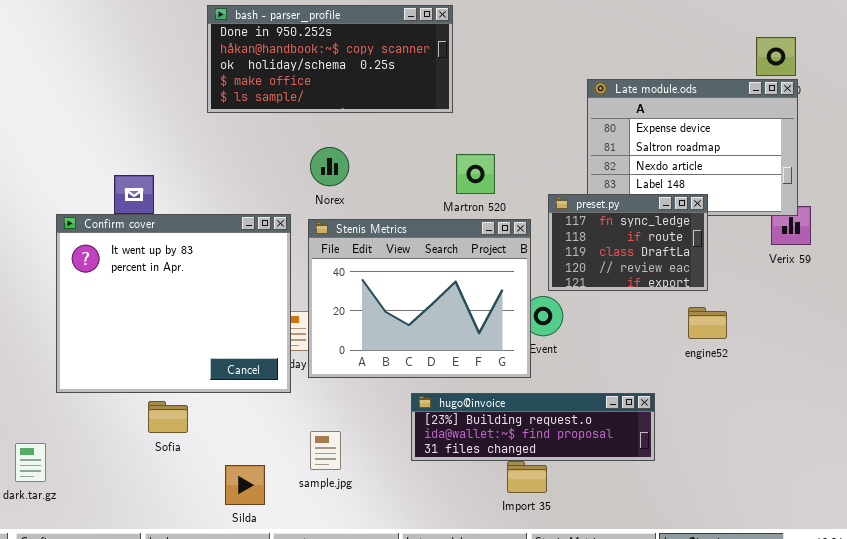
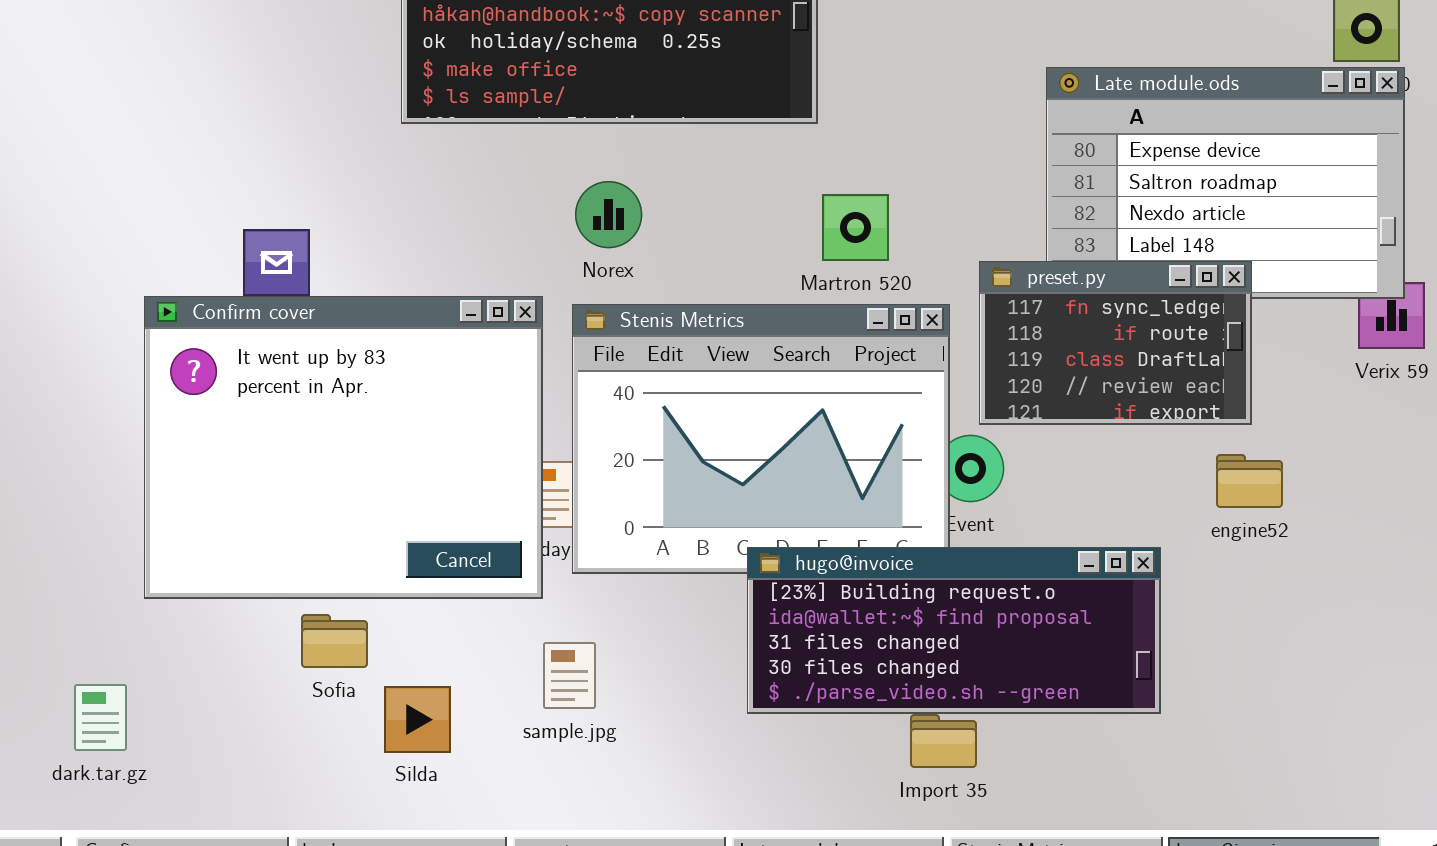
hugo@invoice: [411,393,655,461] -> [747,547,1161,714], resized
sample.jpg: [310,431,341,470] -> [543,642,596,709], moved
Silda: [225,465,265,505] -> [384,686,451,753], moved

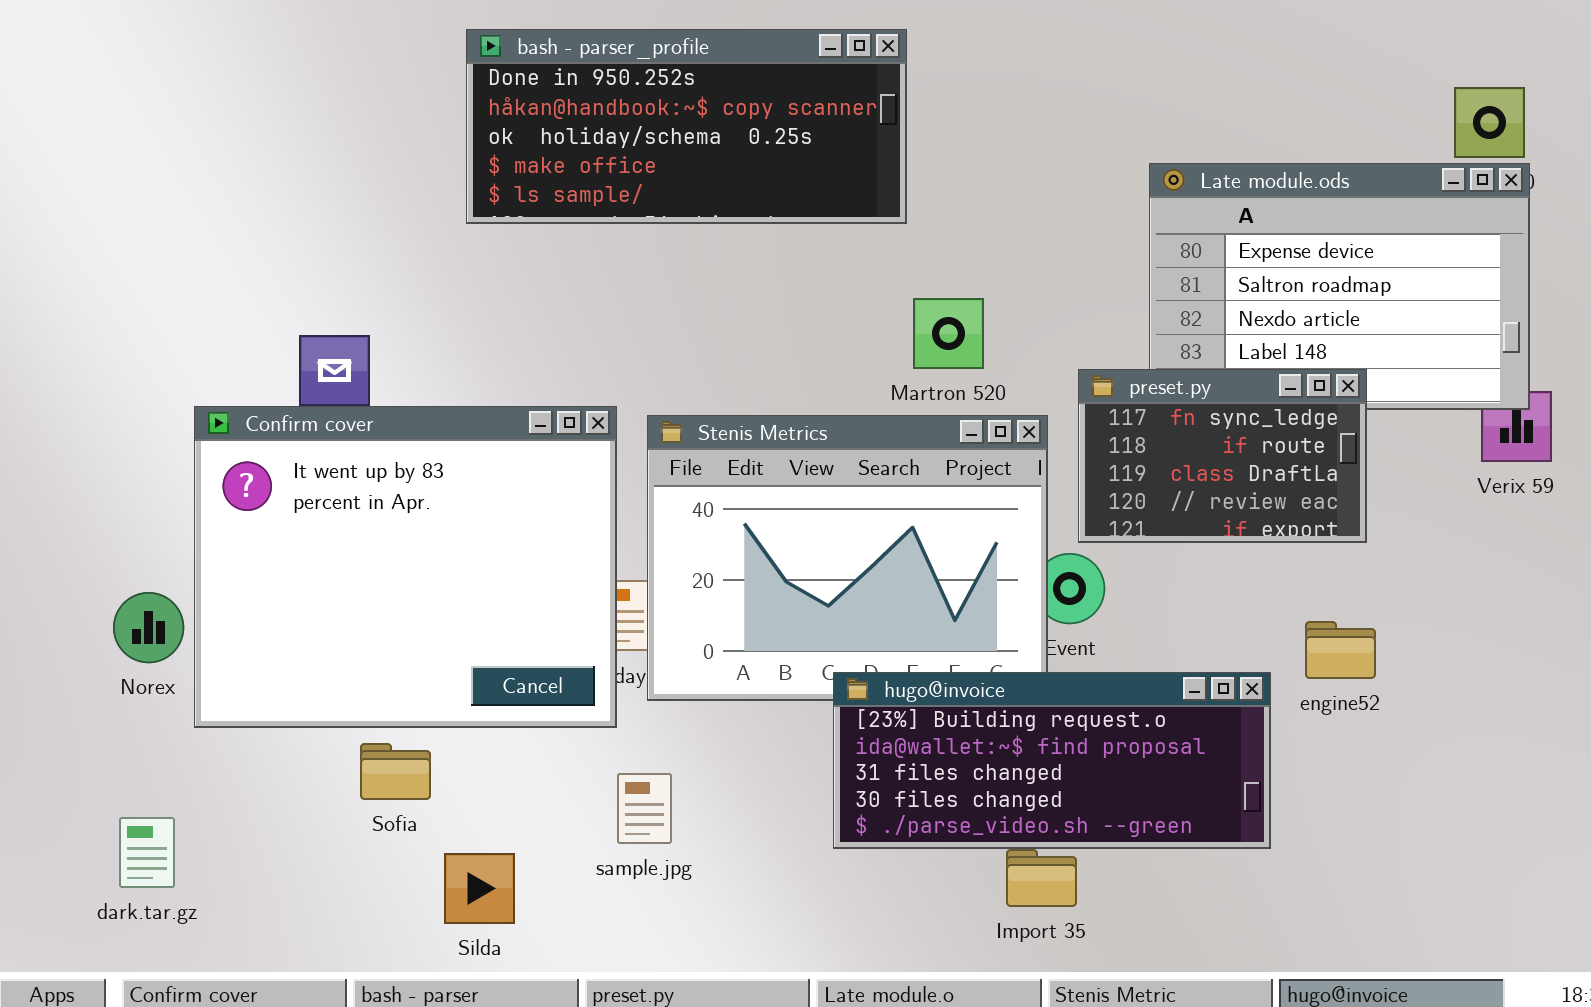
Norex: [575,181,642,248] -> [113,592,184,663], moved
engine52: [1216,454,1283,508] -> [1305,621,1376,679], moved
Silda: [384,686,451,753] -> [444,853,515,924], moved

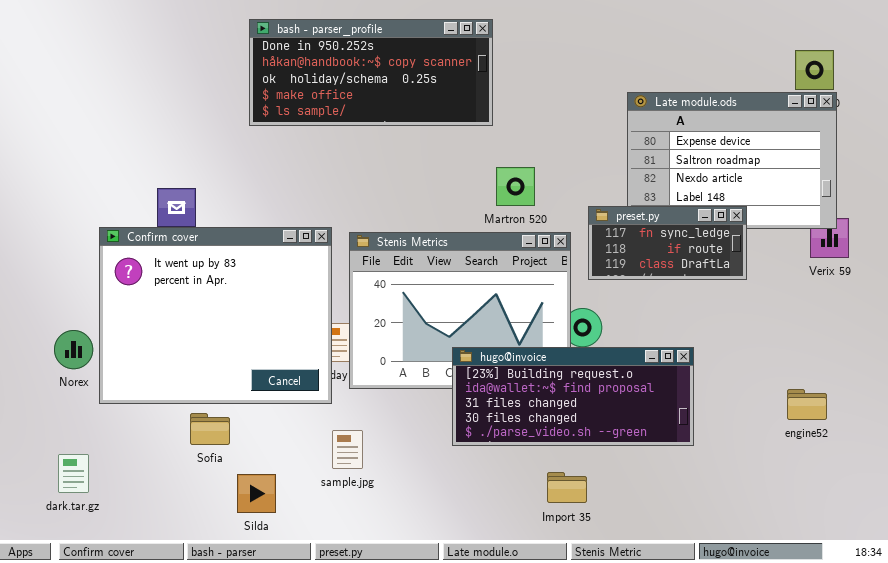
preset.py: [1078,369,1367,543] -> [588,206,747,280], resized
engine52: [1305,621,1376,679] -> [787,389,827,420], moved
hugo@invoice: [833,672,1271,849] -> [452,347,694,446], moved

